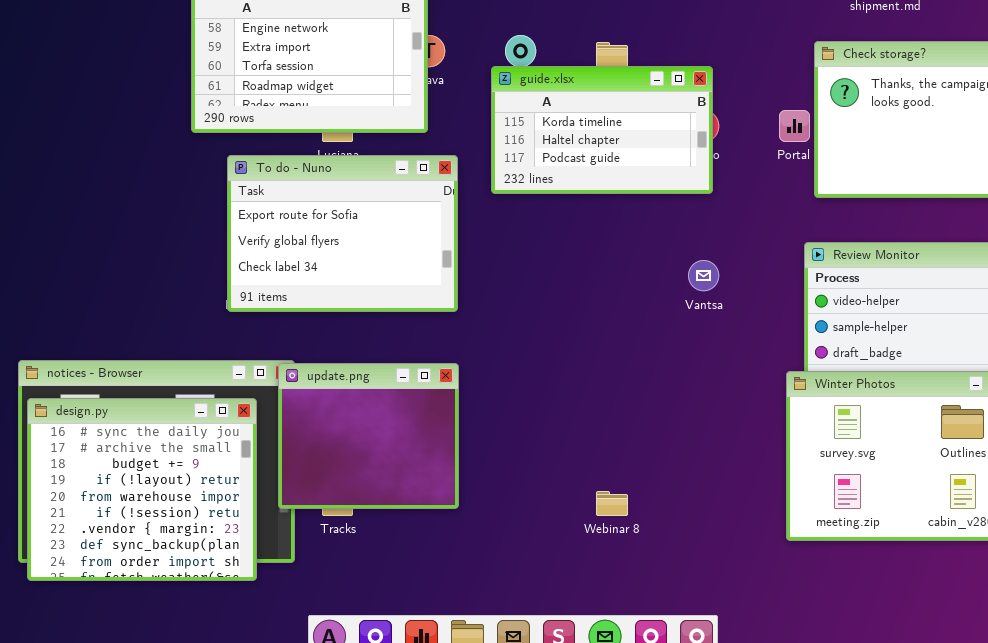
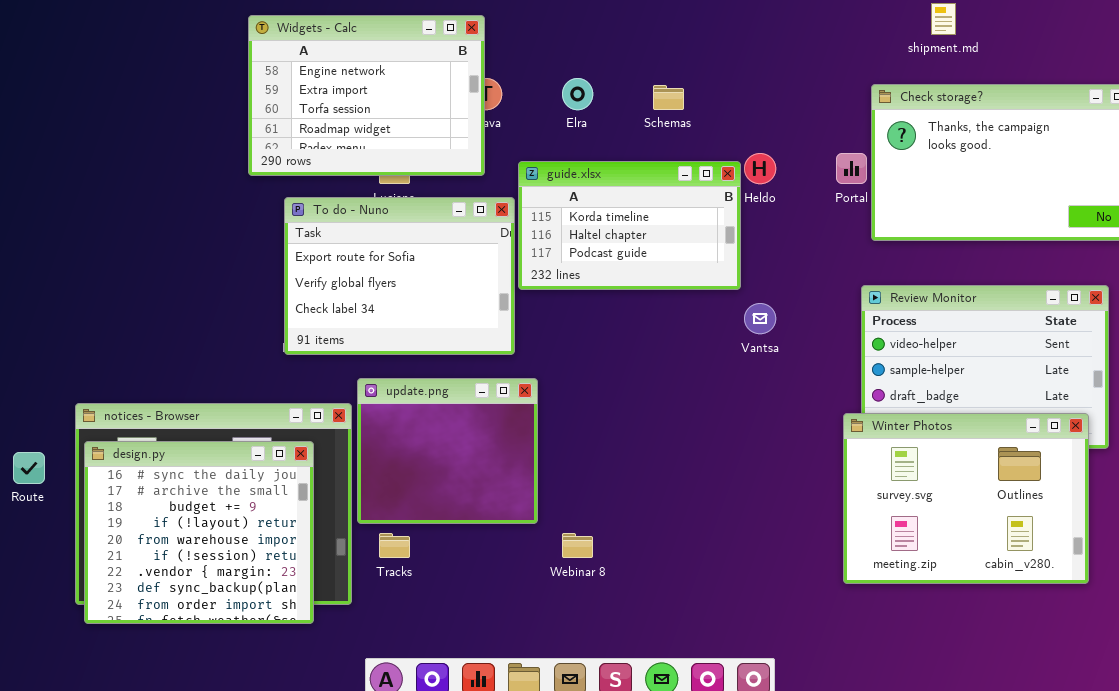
guide.xlsx: [491,66,713,194] -> [518,161,741,290], moved
update.png: [278,363,459,509] -> [357,378,538,524], moved
Webinar 8: [596,491,628,516] -> [562,533,593,558], moved

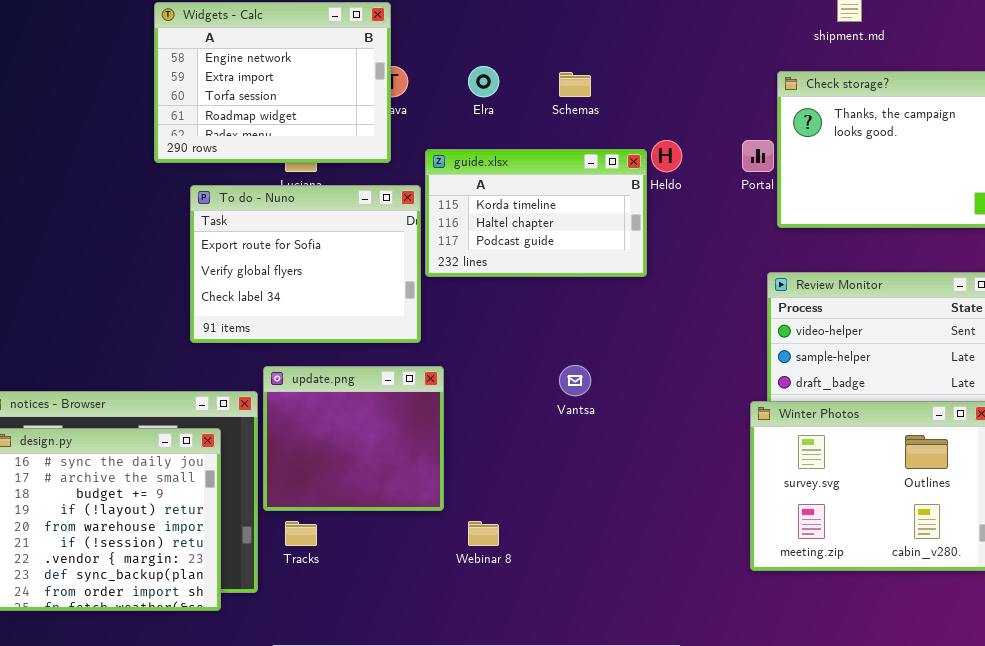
Vantsa: [744,303,776,334] -> [559,365,591,396], moved

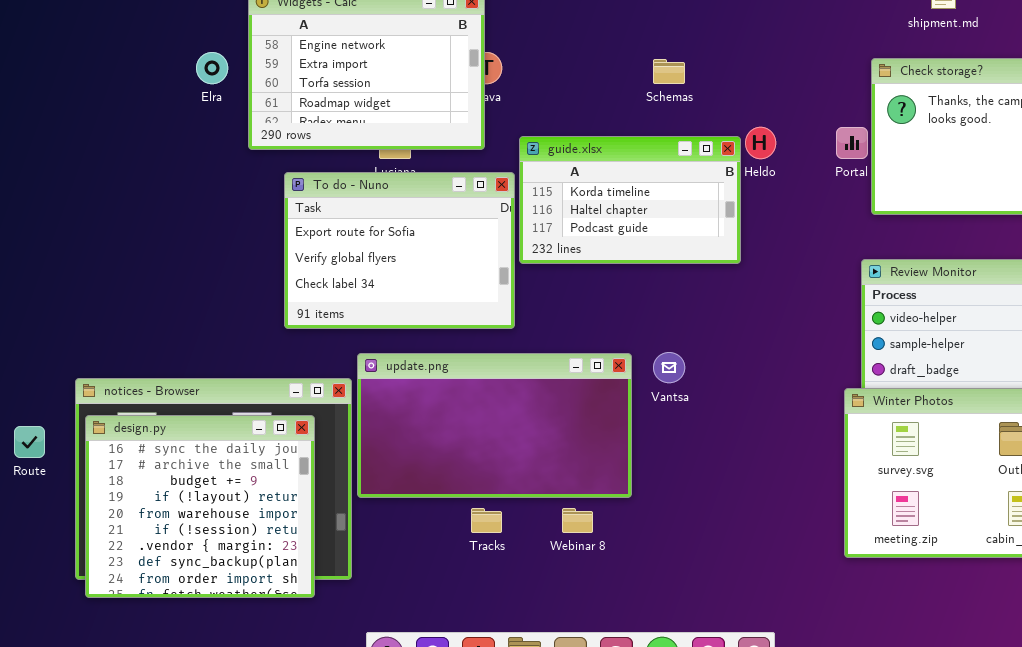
Elra: [468,66,499,97] -> [196,52,228,84], moved
update.png: [263,366,444,511] -> [357,353,632,498], resized
Tracks: [285,521,317,546] -> [471,508,502,533], moved

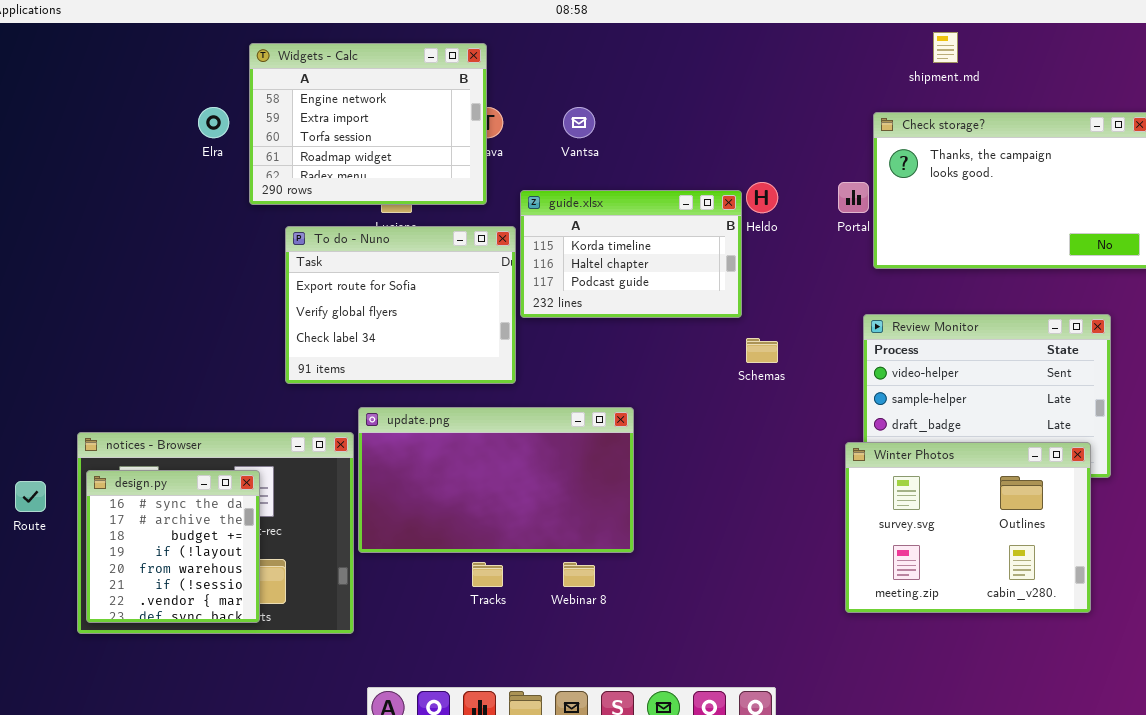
Schemas: [653,59,685,84] -> [746,338,778,363], moved
Vantsa: [653,352,685,383] -> [563,107,595,138], moved
design.py: [85,415,315,598] -> [86,470,260,623], resized

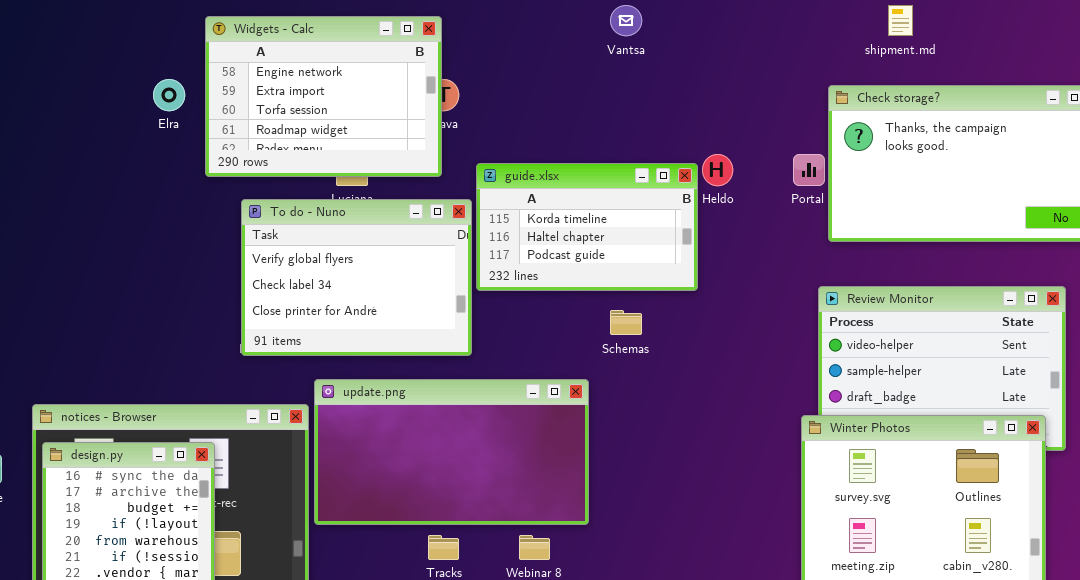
Vantsa: [563,107,595,138] -> [610,5,642,36], moved
To do - Nuno: [285,226,516,384] -> [241,199,472,356], scrolled down 1 row
Schemas: [746,338,778,363] -> [610,310,642,335], moved

